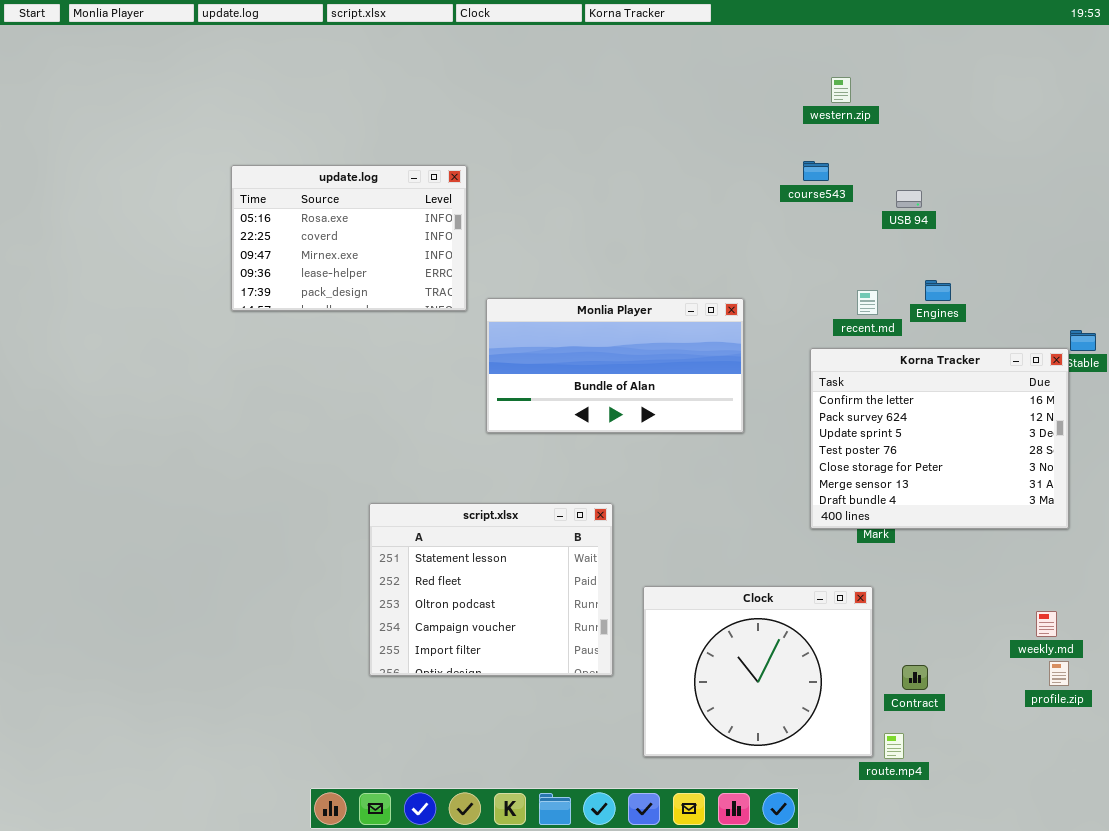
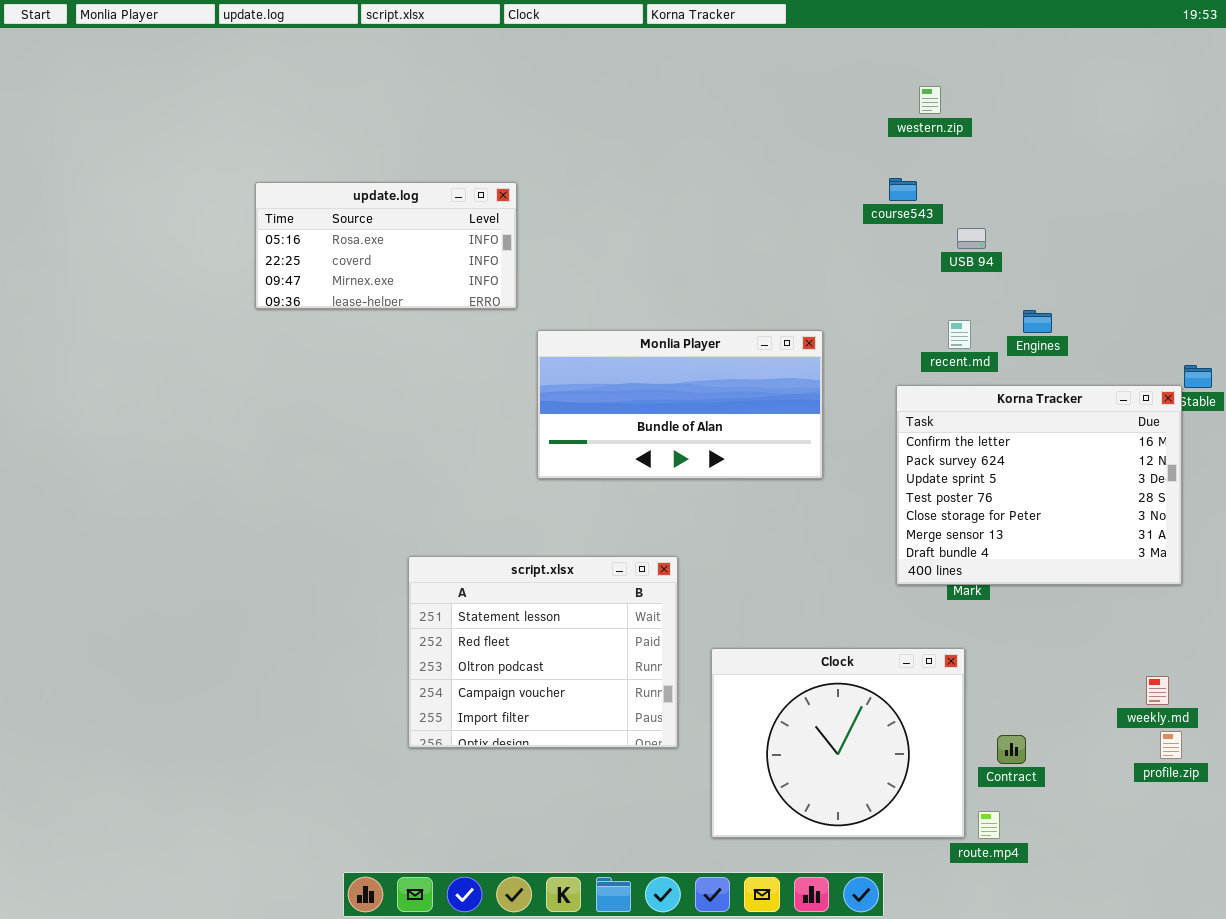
update.log: [231,165,467,311] -> [255,182,517,309], resized
USB 94: [896,190,922,208] -> [957,228,986,249], moved

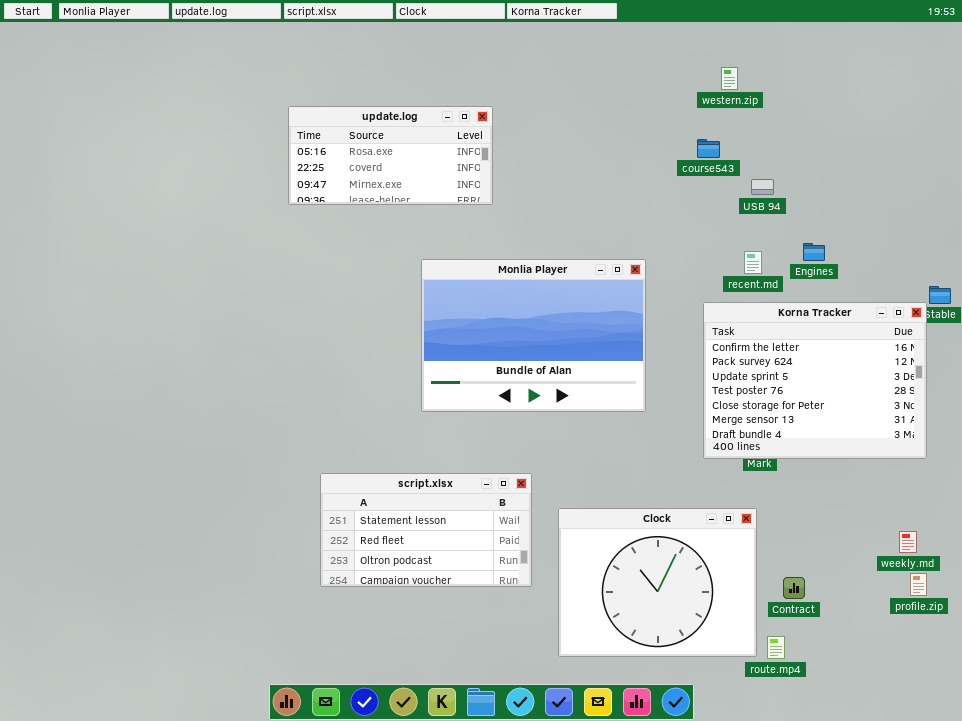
update.log: [255,182,517,309] -> [288,106,493,205], moved
Monlia Player: [537,330,823,479] -> [421,259,646,412], resized
script.xlsx: [408,556,678,748] -> [320,473,532,587], resized

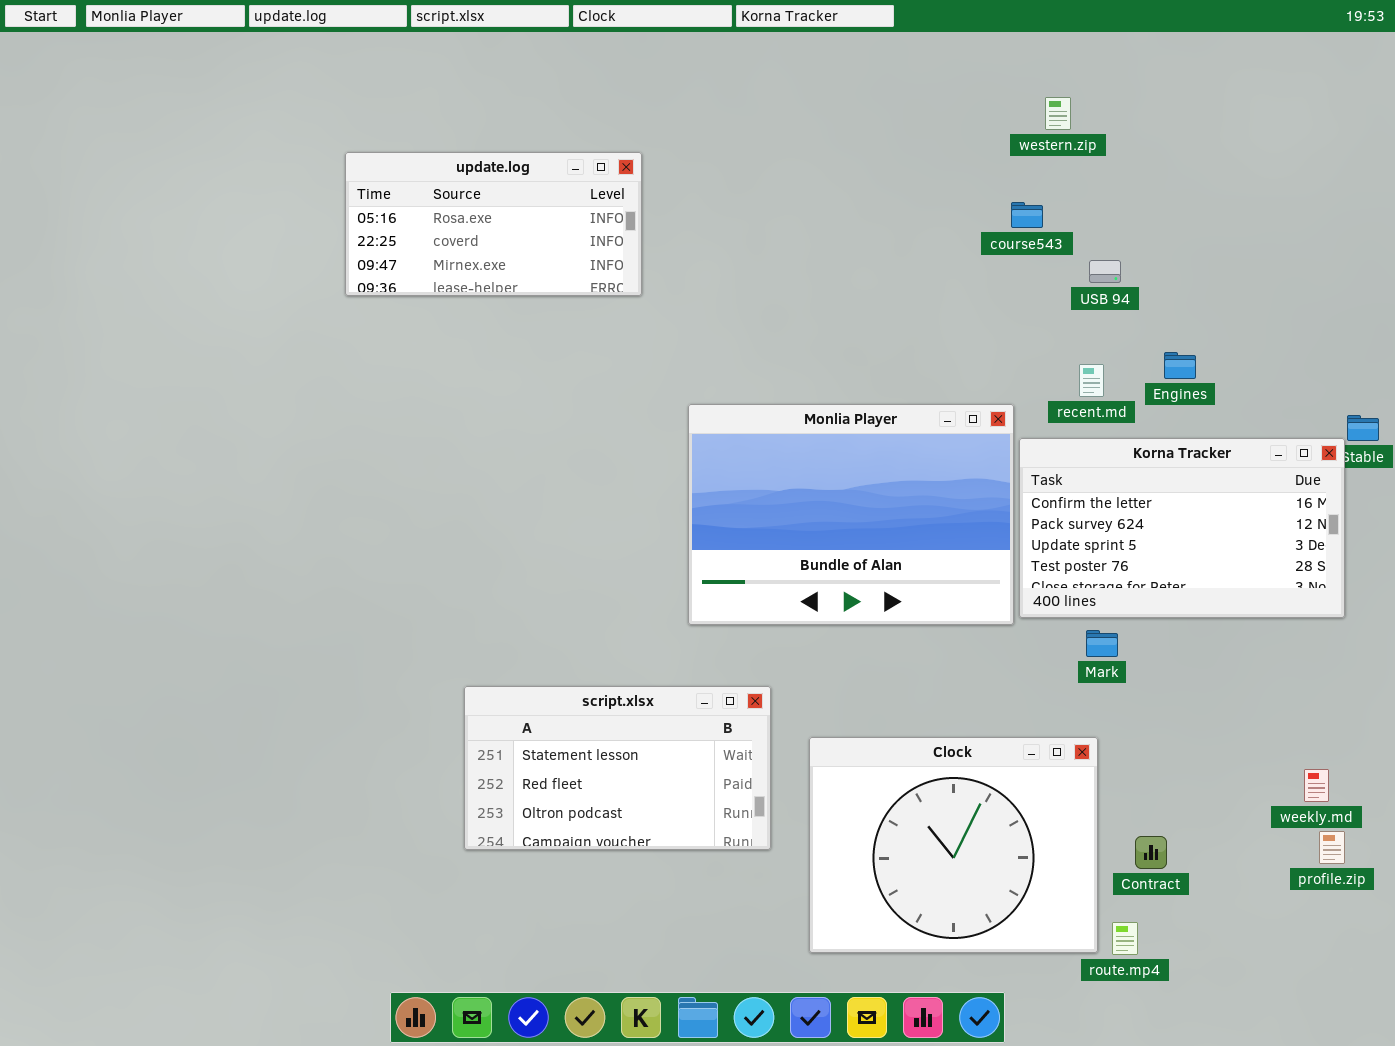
update.log: [288,106,493,205] -> [345,152,642,296], moved
Monlia Player: [421,259,646,412] -> [688,404,1014,625], moved
Korna Tracker: [703,302,927,459] -> [1019,438,1345,618], resized

